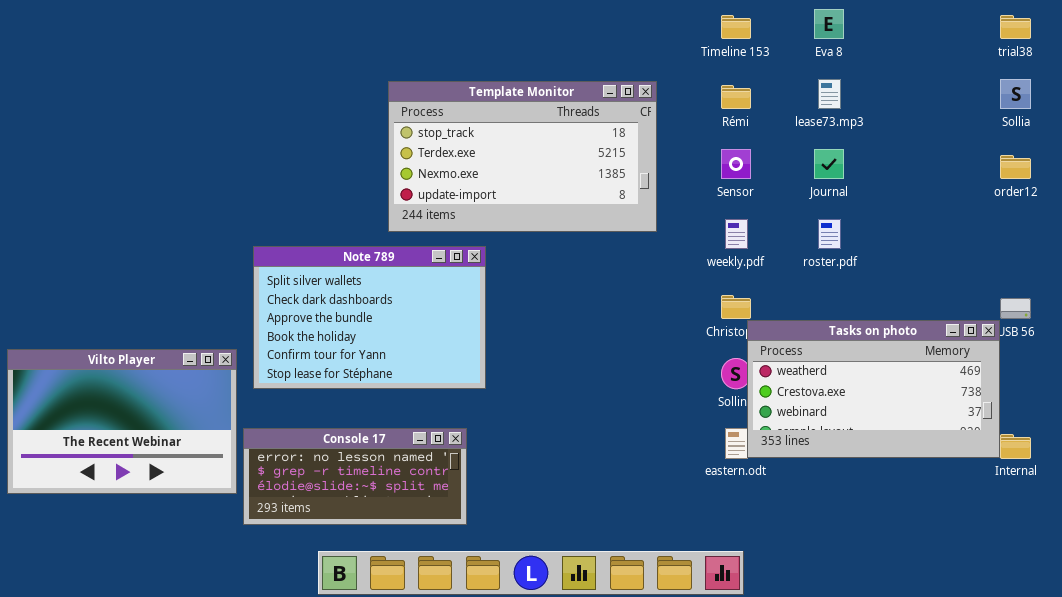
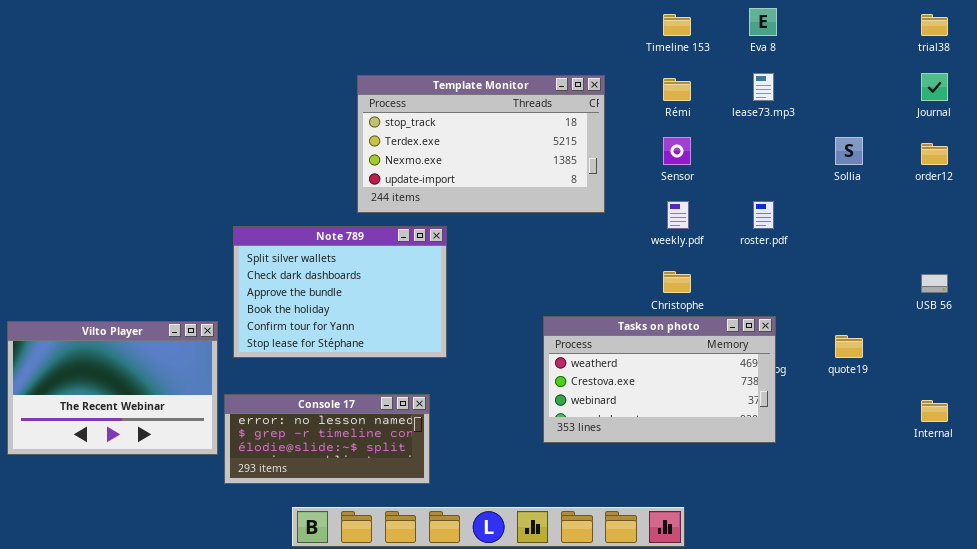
Sollia: [1000,79,1031,109] -> [835,137,863,165], moved
Journal: [814,149,844,179] -> [921,73,948,101], moved
Tasks on photo: [747,320,1000,458] -> [543,316,776,443], moved

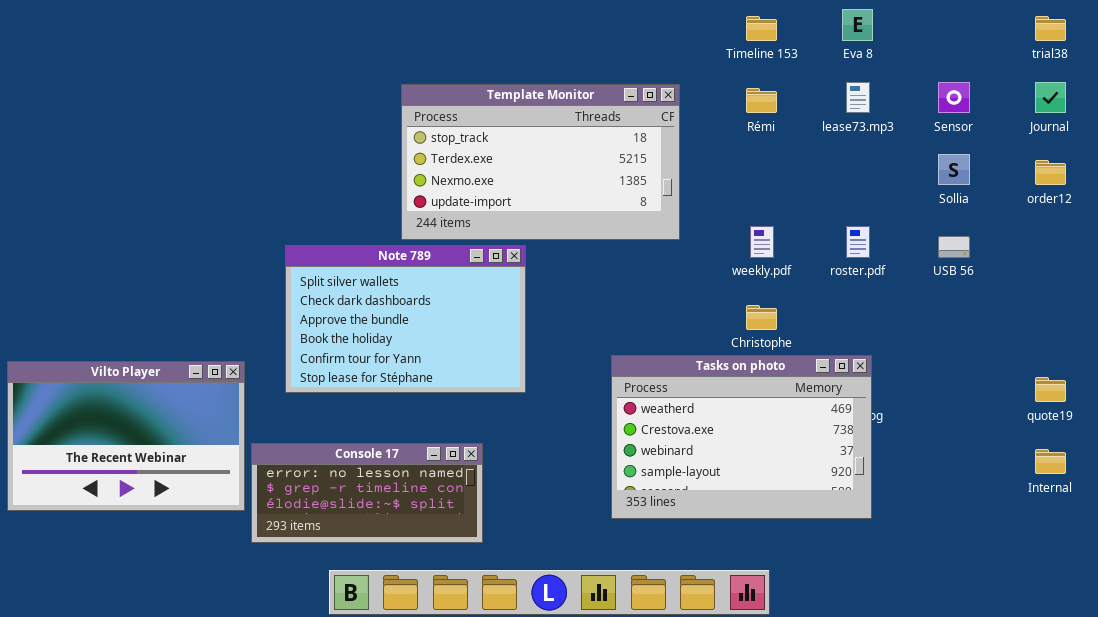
Sensor: [663,137,691,165] -> [938,82,970,113], moved
Note 789: [233,226,447,358] -> [285,245,526,393], moved
USB 56: [921,274,948,293] -> [938,236,970,258], moved
Tasks on photo: [543,316,776,443] -> [611,355,872,519], resized
quote19: [835,335,863,358] -> [1035,377,1066,402], moved

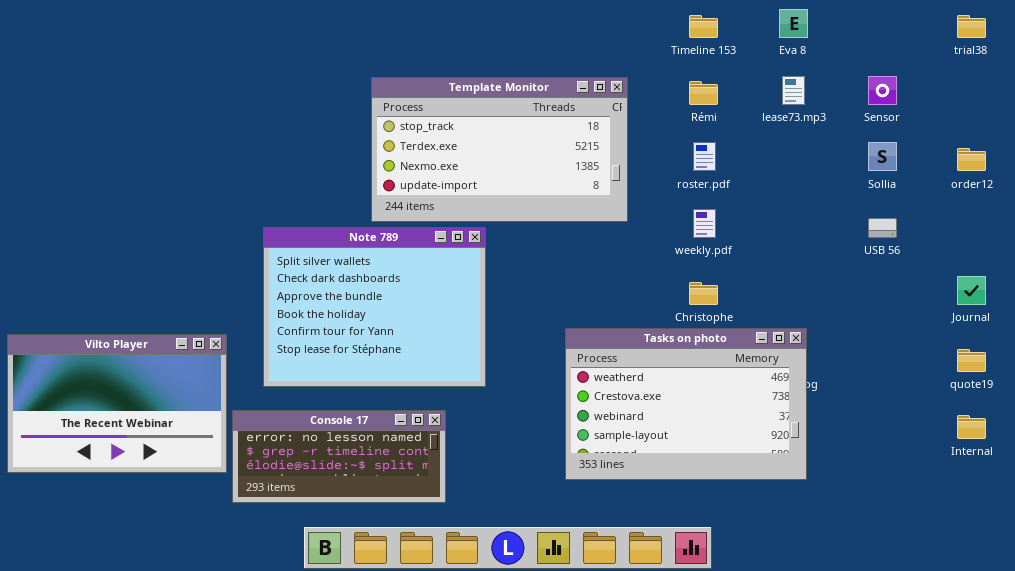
Journal: [1035,82,1066,113] -> [957,276,986,305], moved
roster.pdf: [846,226,870,258] -> [693,142,716,171], moved
Note 789: [285,245,526,393] -> [263,227,486,387], resized

